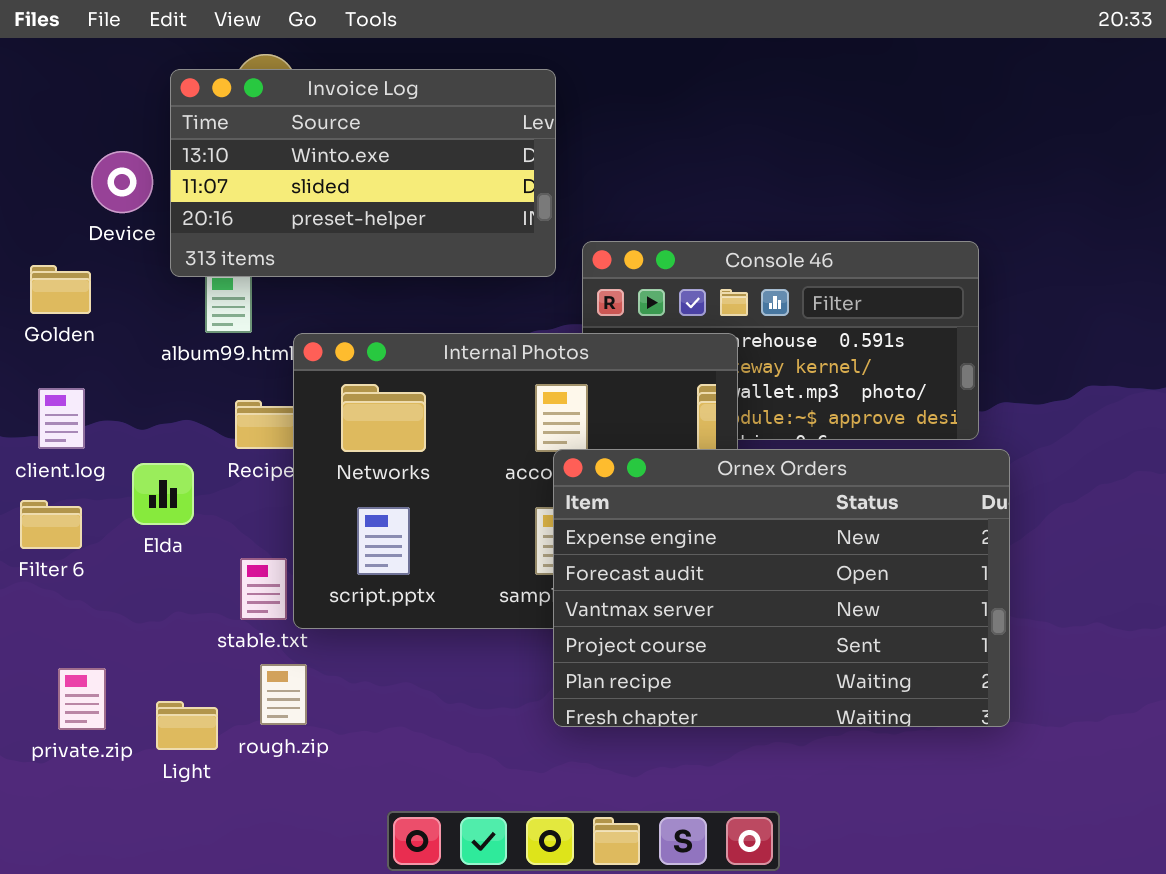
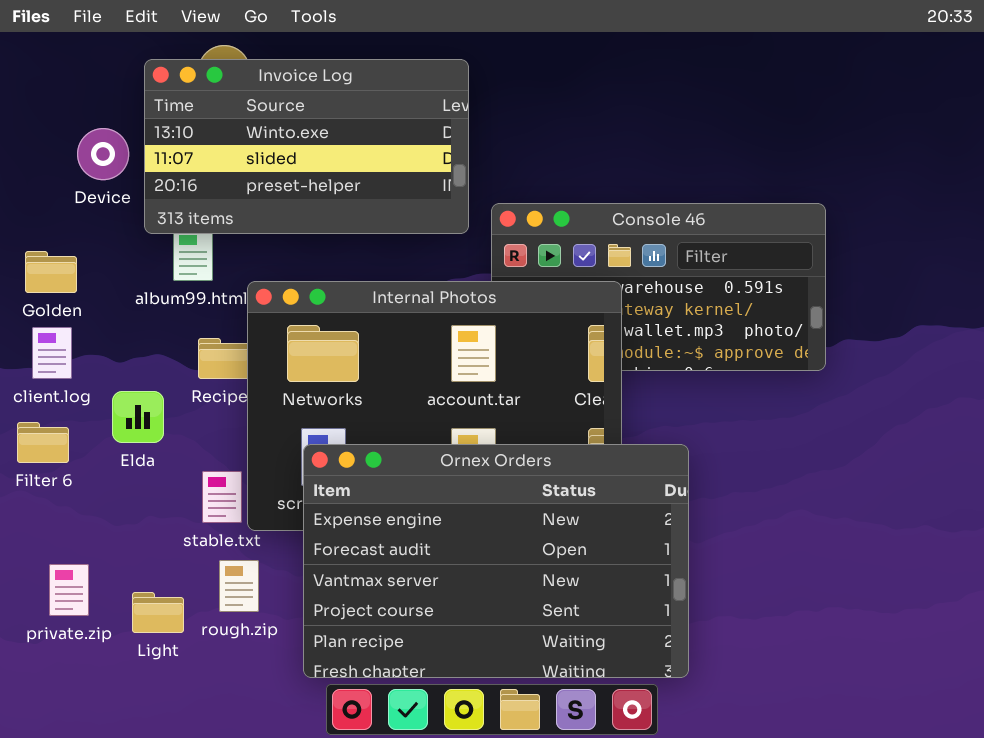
Golden: [30,265,91,314] -> [25,251,77,293], moved
Ornex Orders: [553,449,1010,727] -> [303,444,689,678], moved

